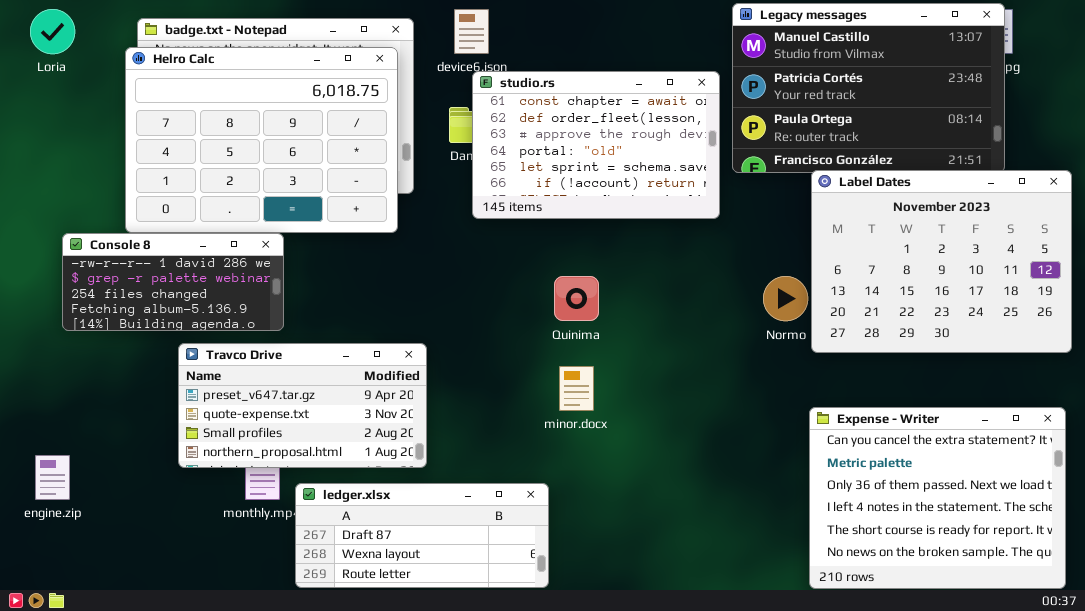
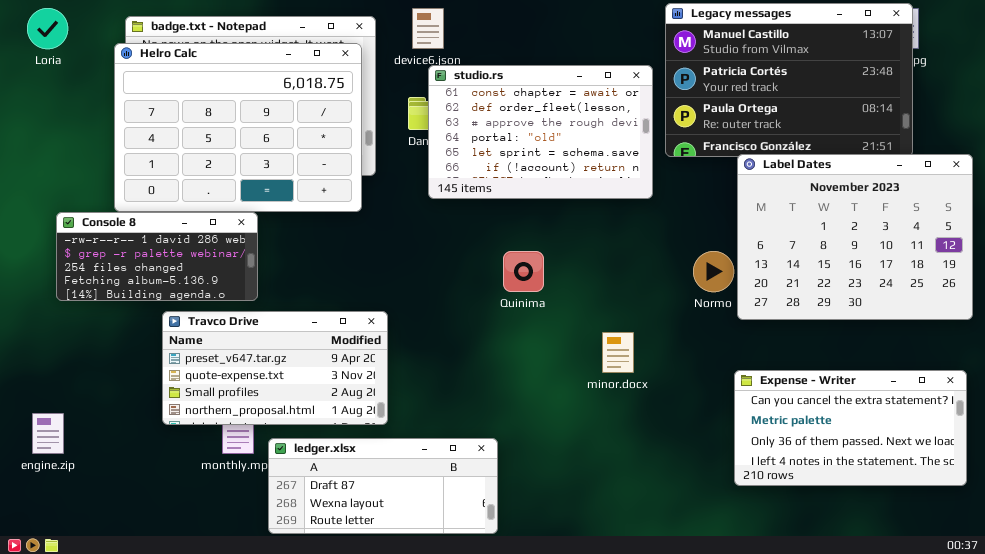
minor.docx: [559,366,594,411] -> [602,332,634,373], moved
Expense - Writer: [809,407,1066,589] -> [734,370,967,486], resized

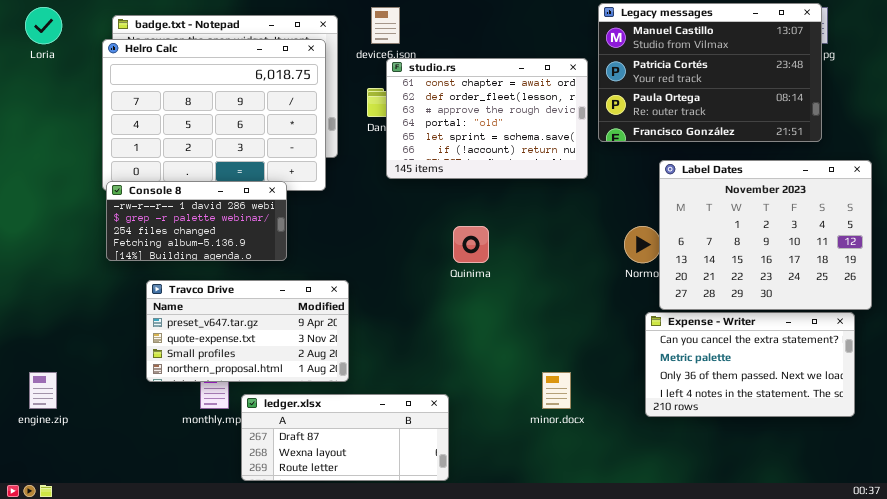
Label Dates: [737,154,973,320] -> [659,160,872,310], moved
Console 8: [56,212,258,301] -> [106,181,287,261], moved
minor.docx: [602,332,634,373] -> [542,372,571,409], moved
Expense - Writer: [734,370,967,486] -> [645,312,855,417], moved

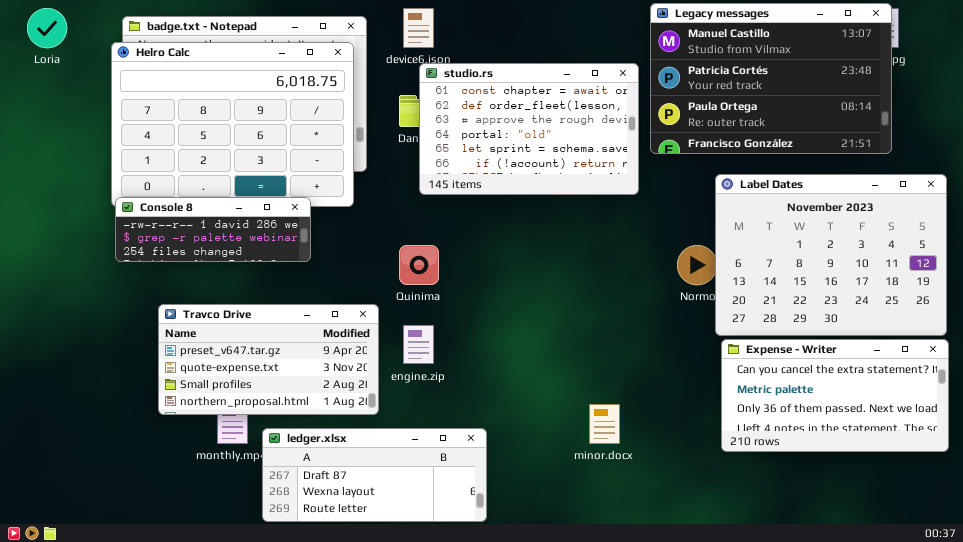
Console 8: [106,181,287,261] -> [115,197,311,262], resized
Quinima: [453,226,489,263] -> [399,245,439,285], moved
Expense - Writer: [645,312,855,417] -> [721,339,949,452], moved
engine.zip: [29,372,57,409] -> [403,325,434,364], moved

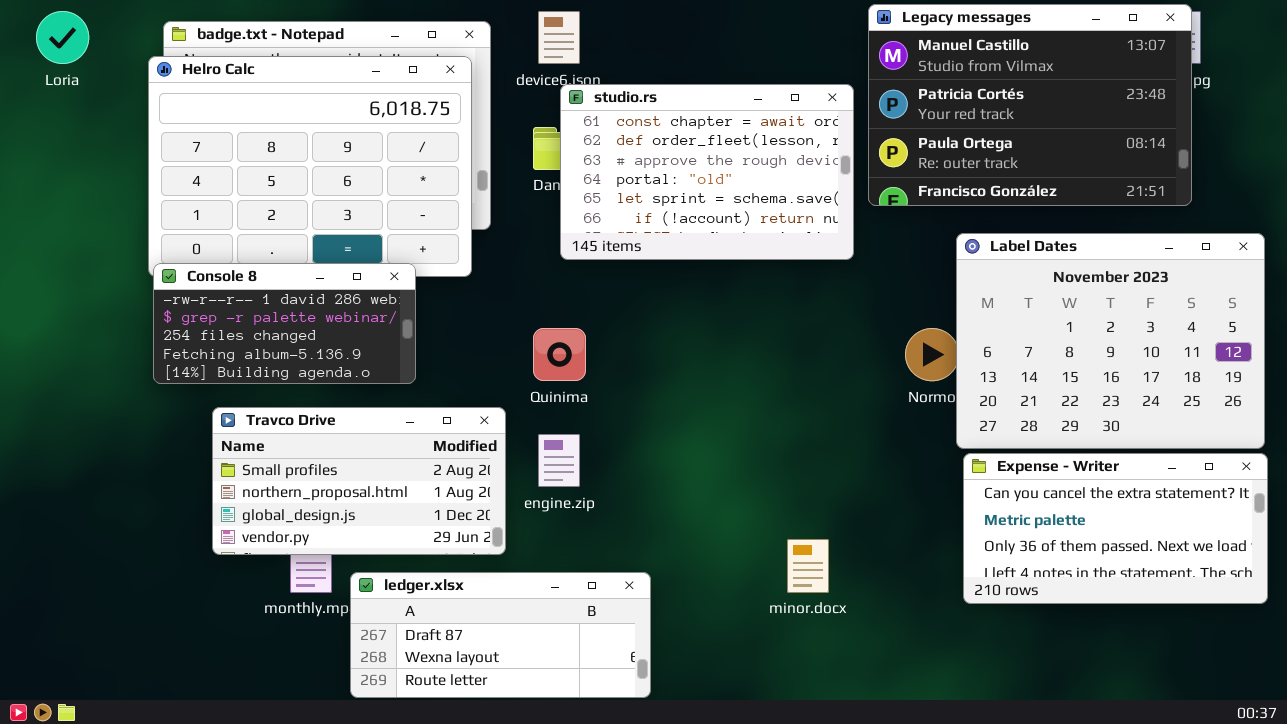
Console 8: [115,197,311,262] -> [153,263,416,384], resized
Travco Drive: [158,304,379,415] -> [212,407,506,555], scrolled down 2 rows

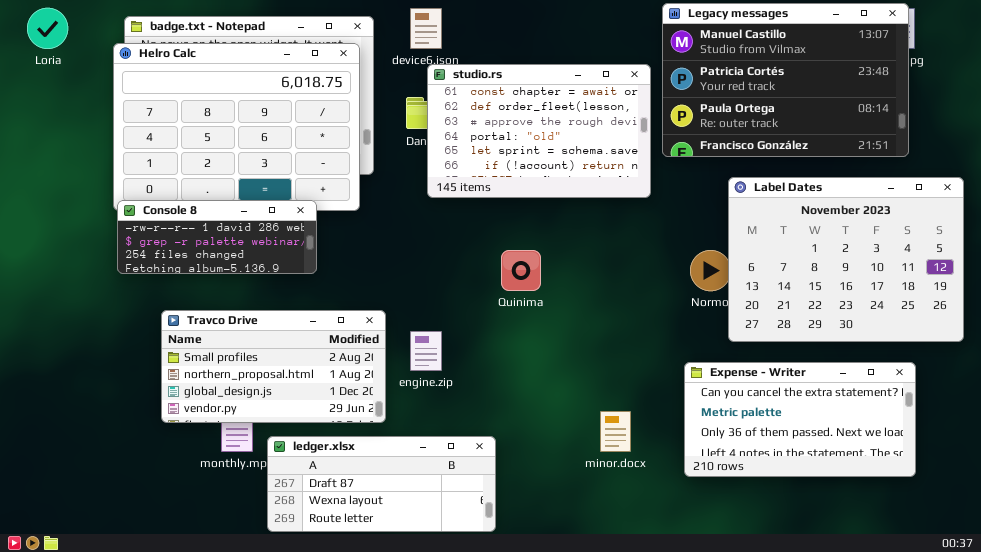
Console 8: [153,263,416,384] -> [117,200,317,274], resized
Quinima: [533,328,586,381] -> [501,250,541,291], moved
Expense - Writer: [963,453,1268,604] -> [684,362,916,477], moved

